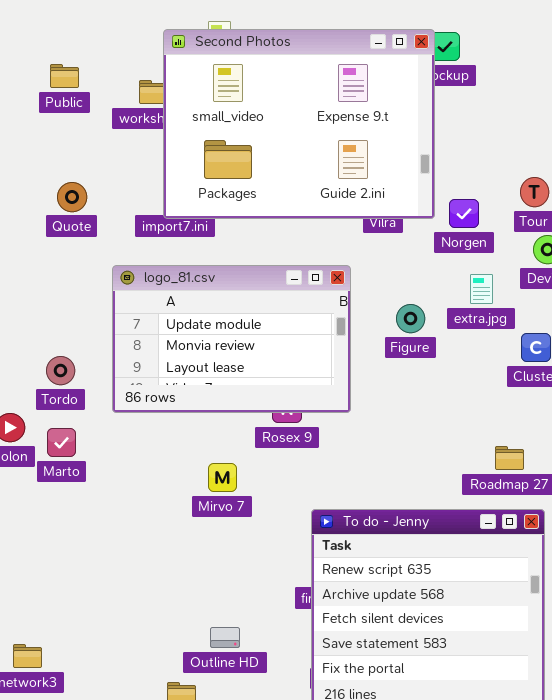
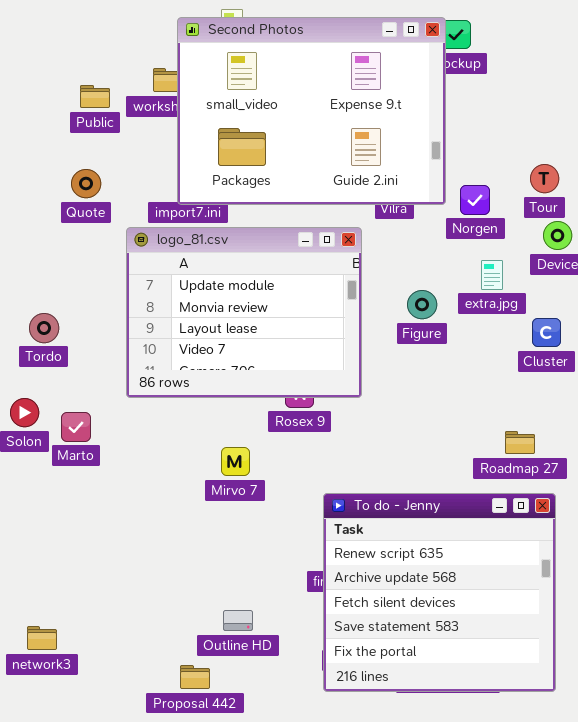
Public: [50,64,79,88] -> [80,85,110,108], moved
logo_81.csv: [112,265,351,413] -> [126,227,362,398], resized
Tordo: [46,356,75,385] -> [29,313,59,343], moved

